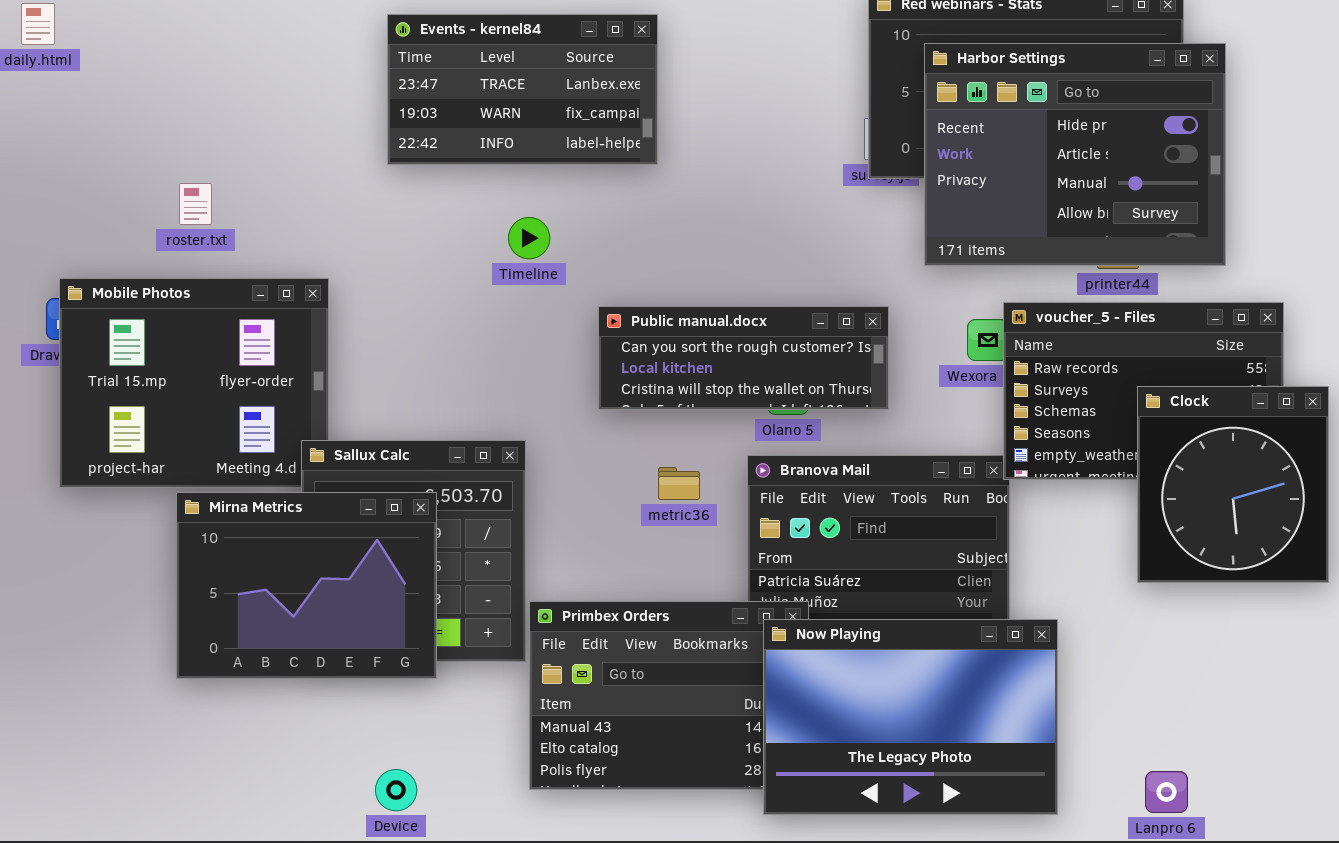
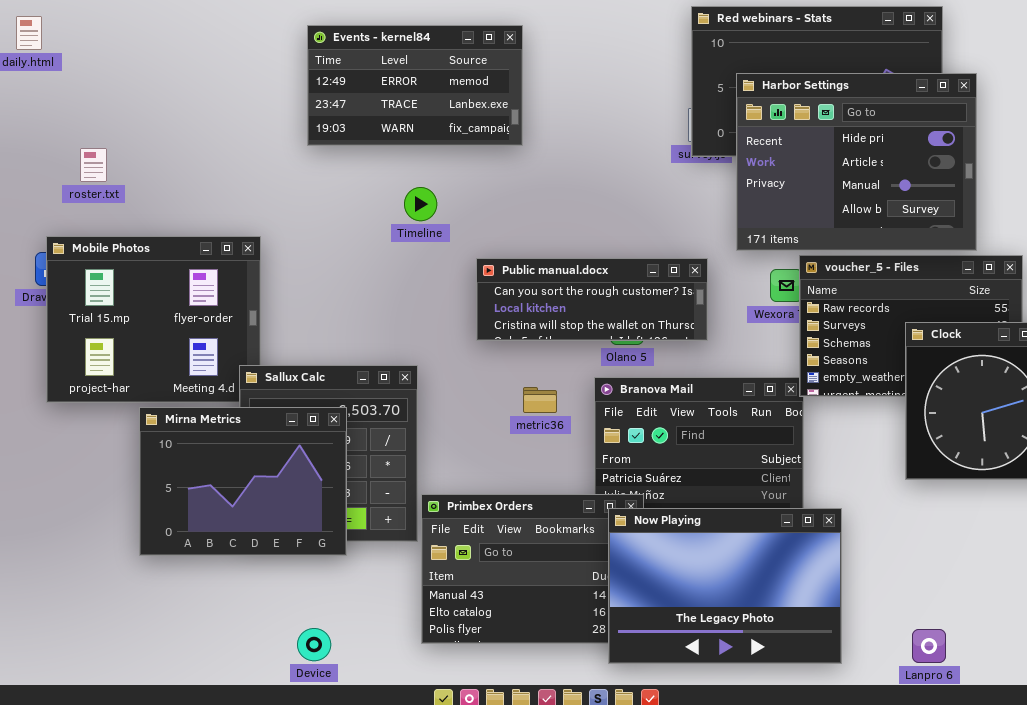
Events - kernel84: [387,14,658,165] -> [307,25,523,146], scrolled up 1 row
Harbor Settings: [924,43,1226,266] -> [736,73,977,251], moved
roster.txt: [179,183,212,225] -> [80,148,107,182], moved

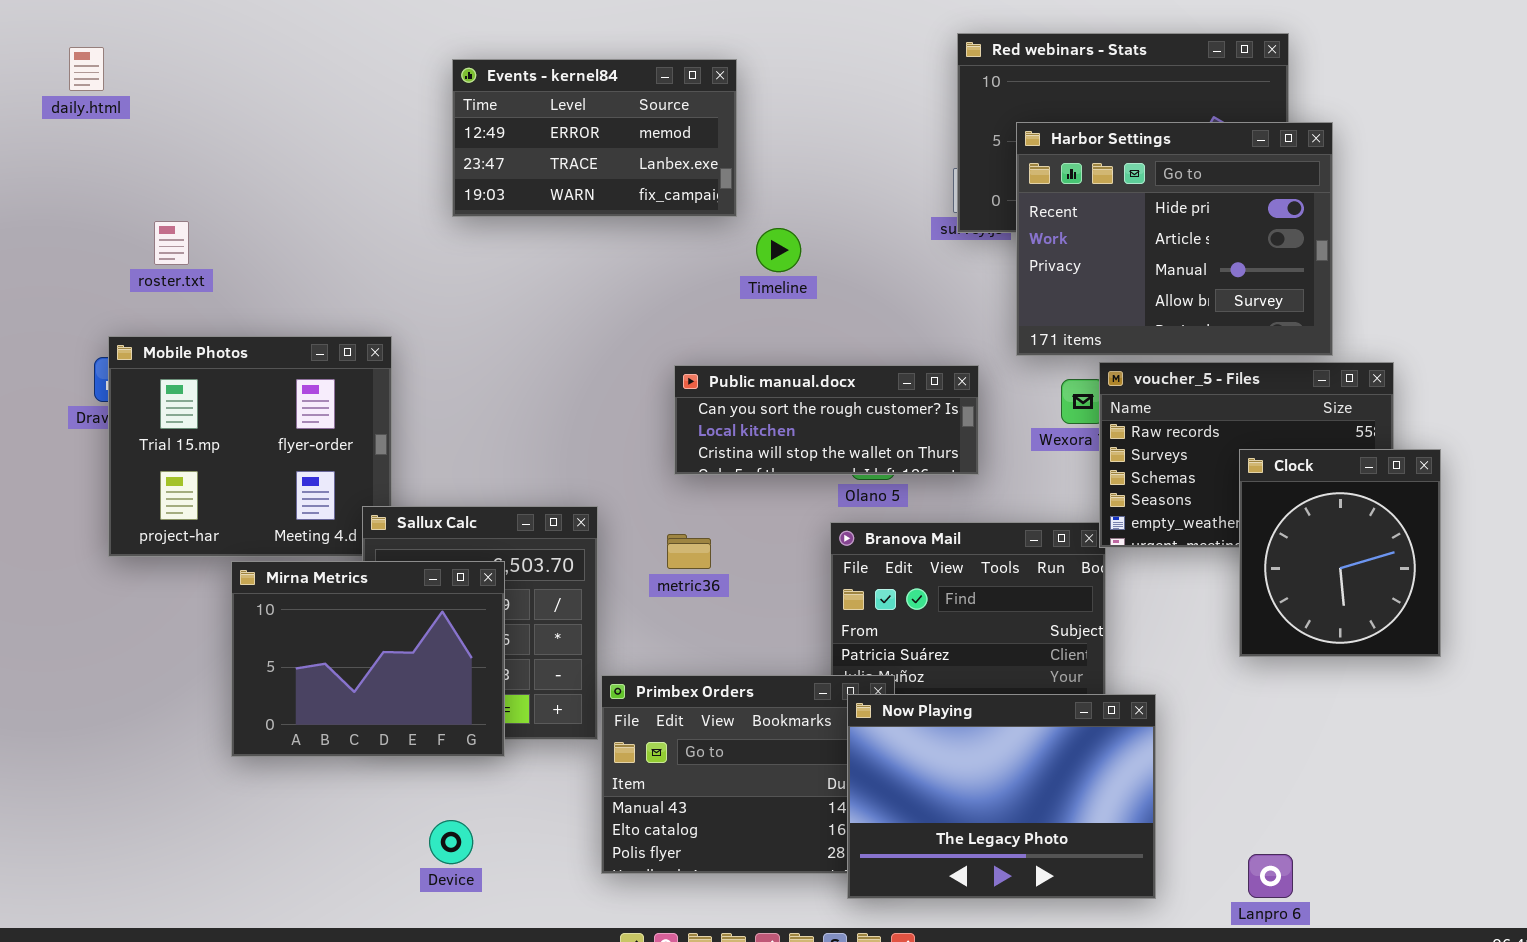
Timeline: [404,187,437,221] -> [756,228,801,272], moved
metric36: [523,387,557,413] -> [667,534,711,569], moved
Device: [297,628,331,661] -> [429,820,473,864], moved

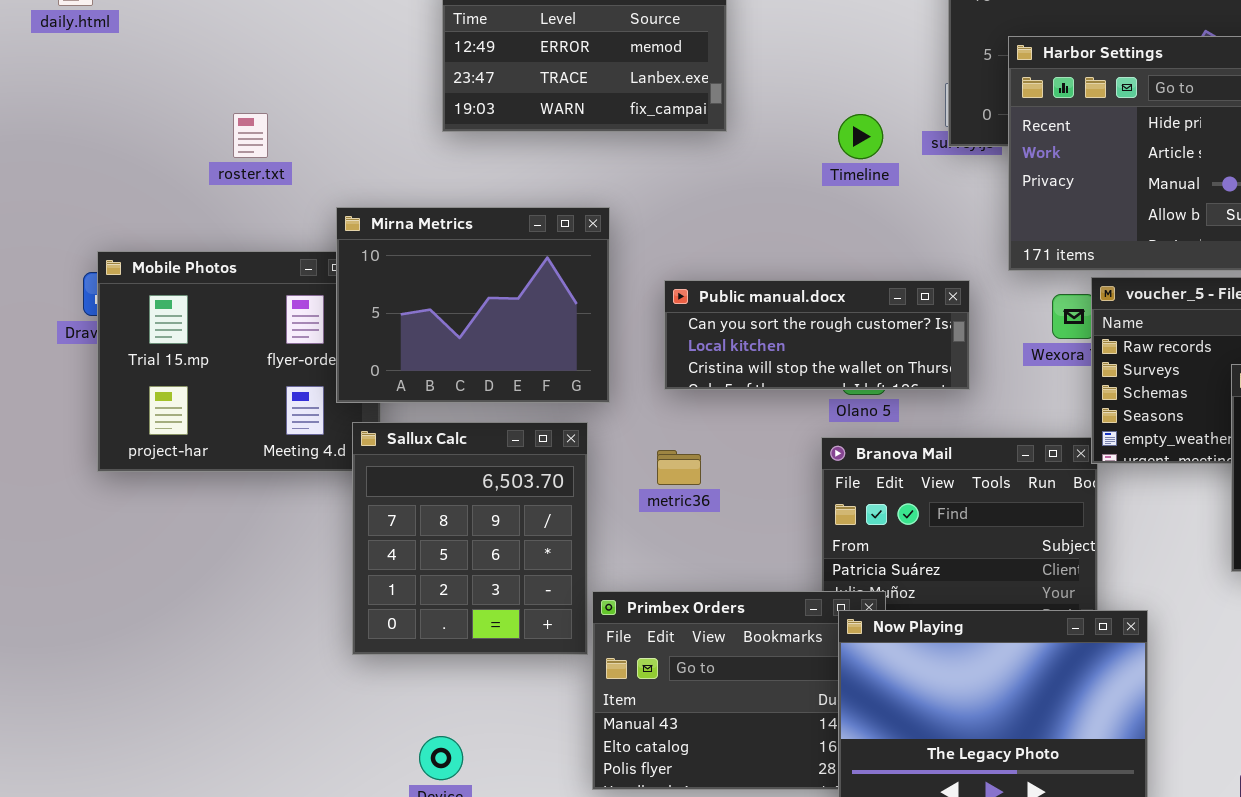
roster.txt: [154,221,189,265] -> [233,113,268,158], moved
Timeline: [756,228,801,272] -> [838,114,883,159], moved
Mirna Metrics: [231,561,505,757] -> [336,207,610,403], moved

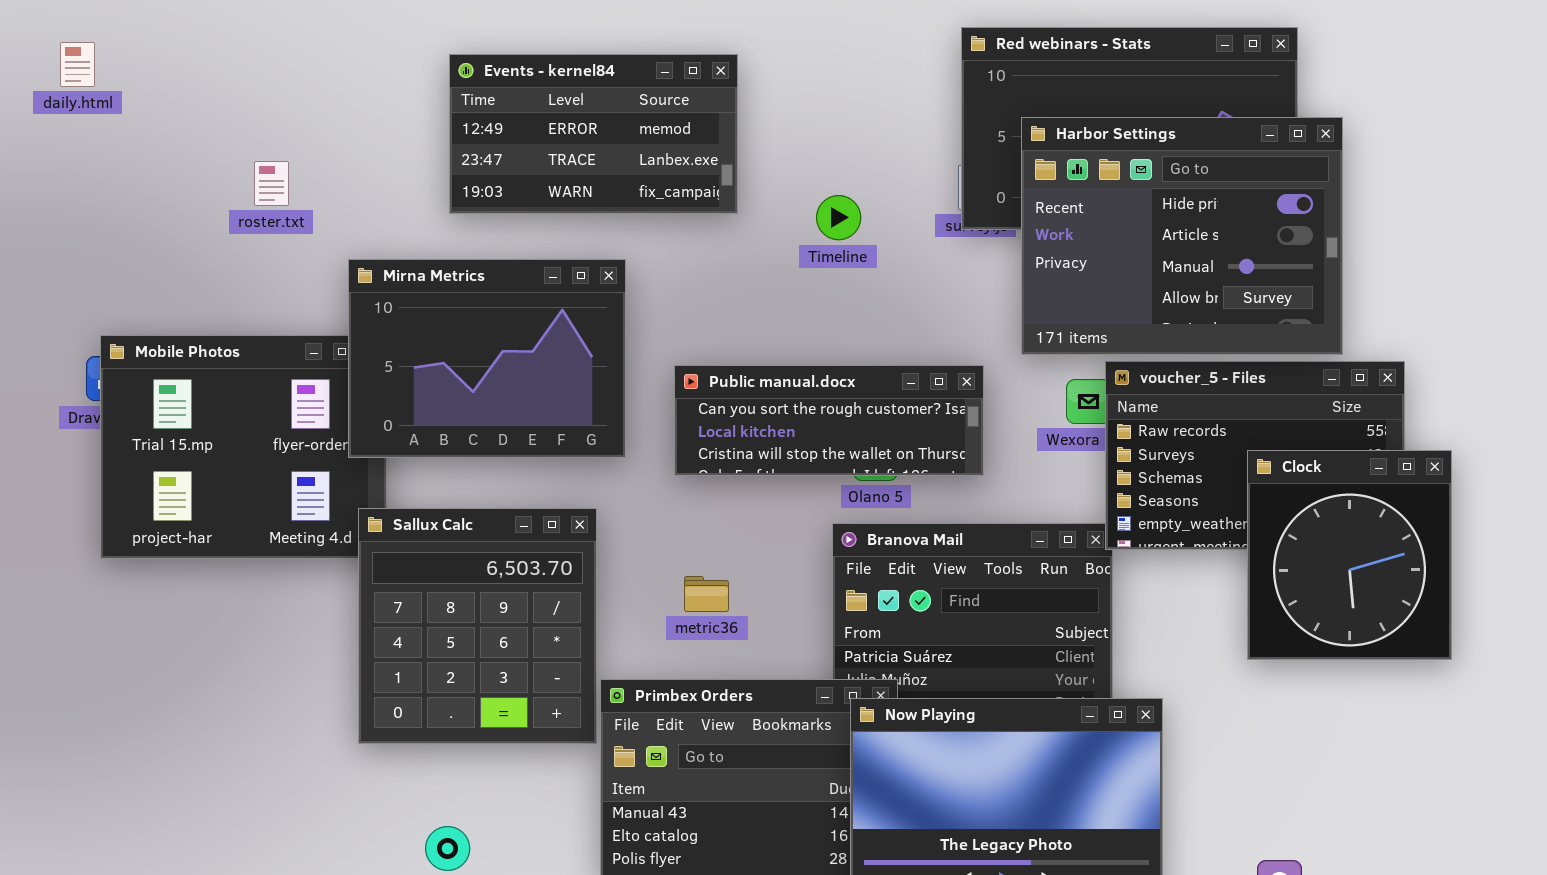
roster.txt: [233,113,268,158] -> [254,161,289,206], moved
Timeline: [838,114,883,159] -> [816,195,861,240], moved
Mirna Metrics: [336,207,610,403] -> [348,259,626,458], moved
metric36: [657,450,701,485] -> [684,576,729,612], moved

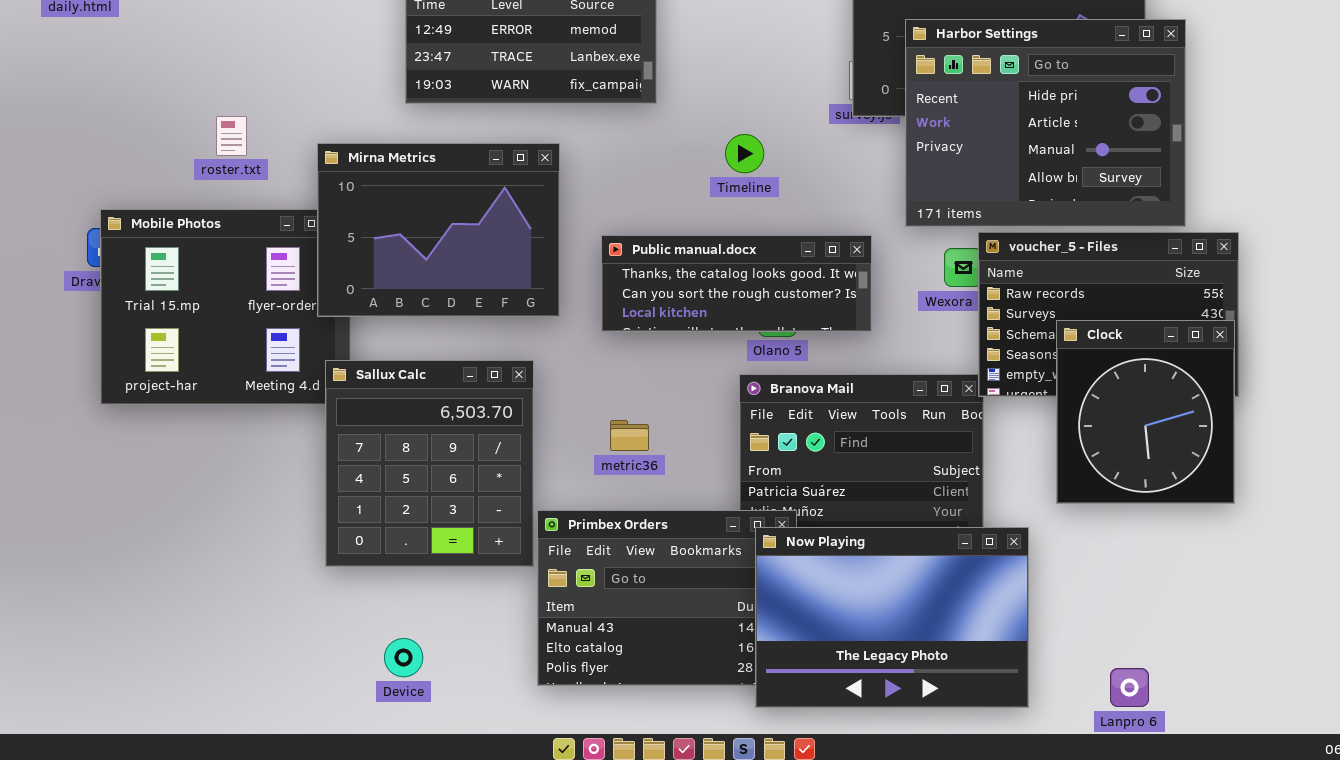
roster.txt: [254,161,289,206] -> [216,116,247,156], moved
Timeline: [816,195,861,240] -> [725,134,764,173], moved
Public manual.docx: [674,365,984,476] -> [601,235,872,332], scrolled up 1 row
Clock: [1247,450,1452,660] -> [1056,320,1235,504], moved

